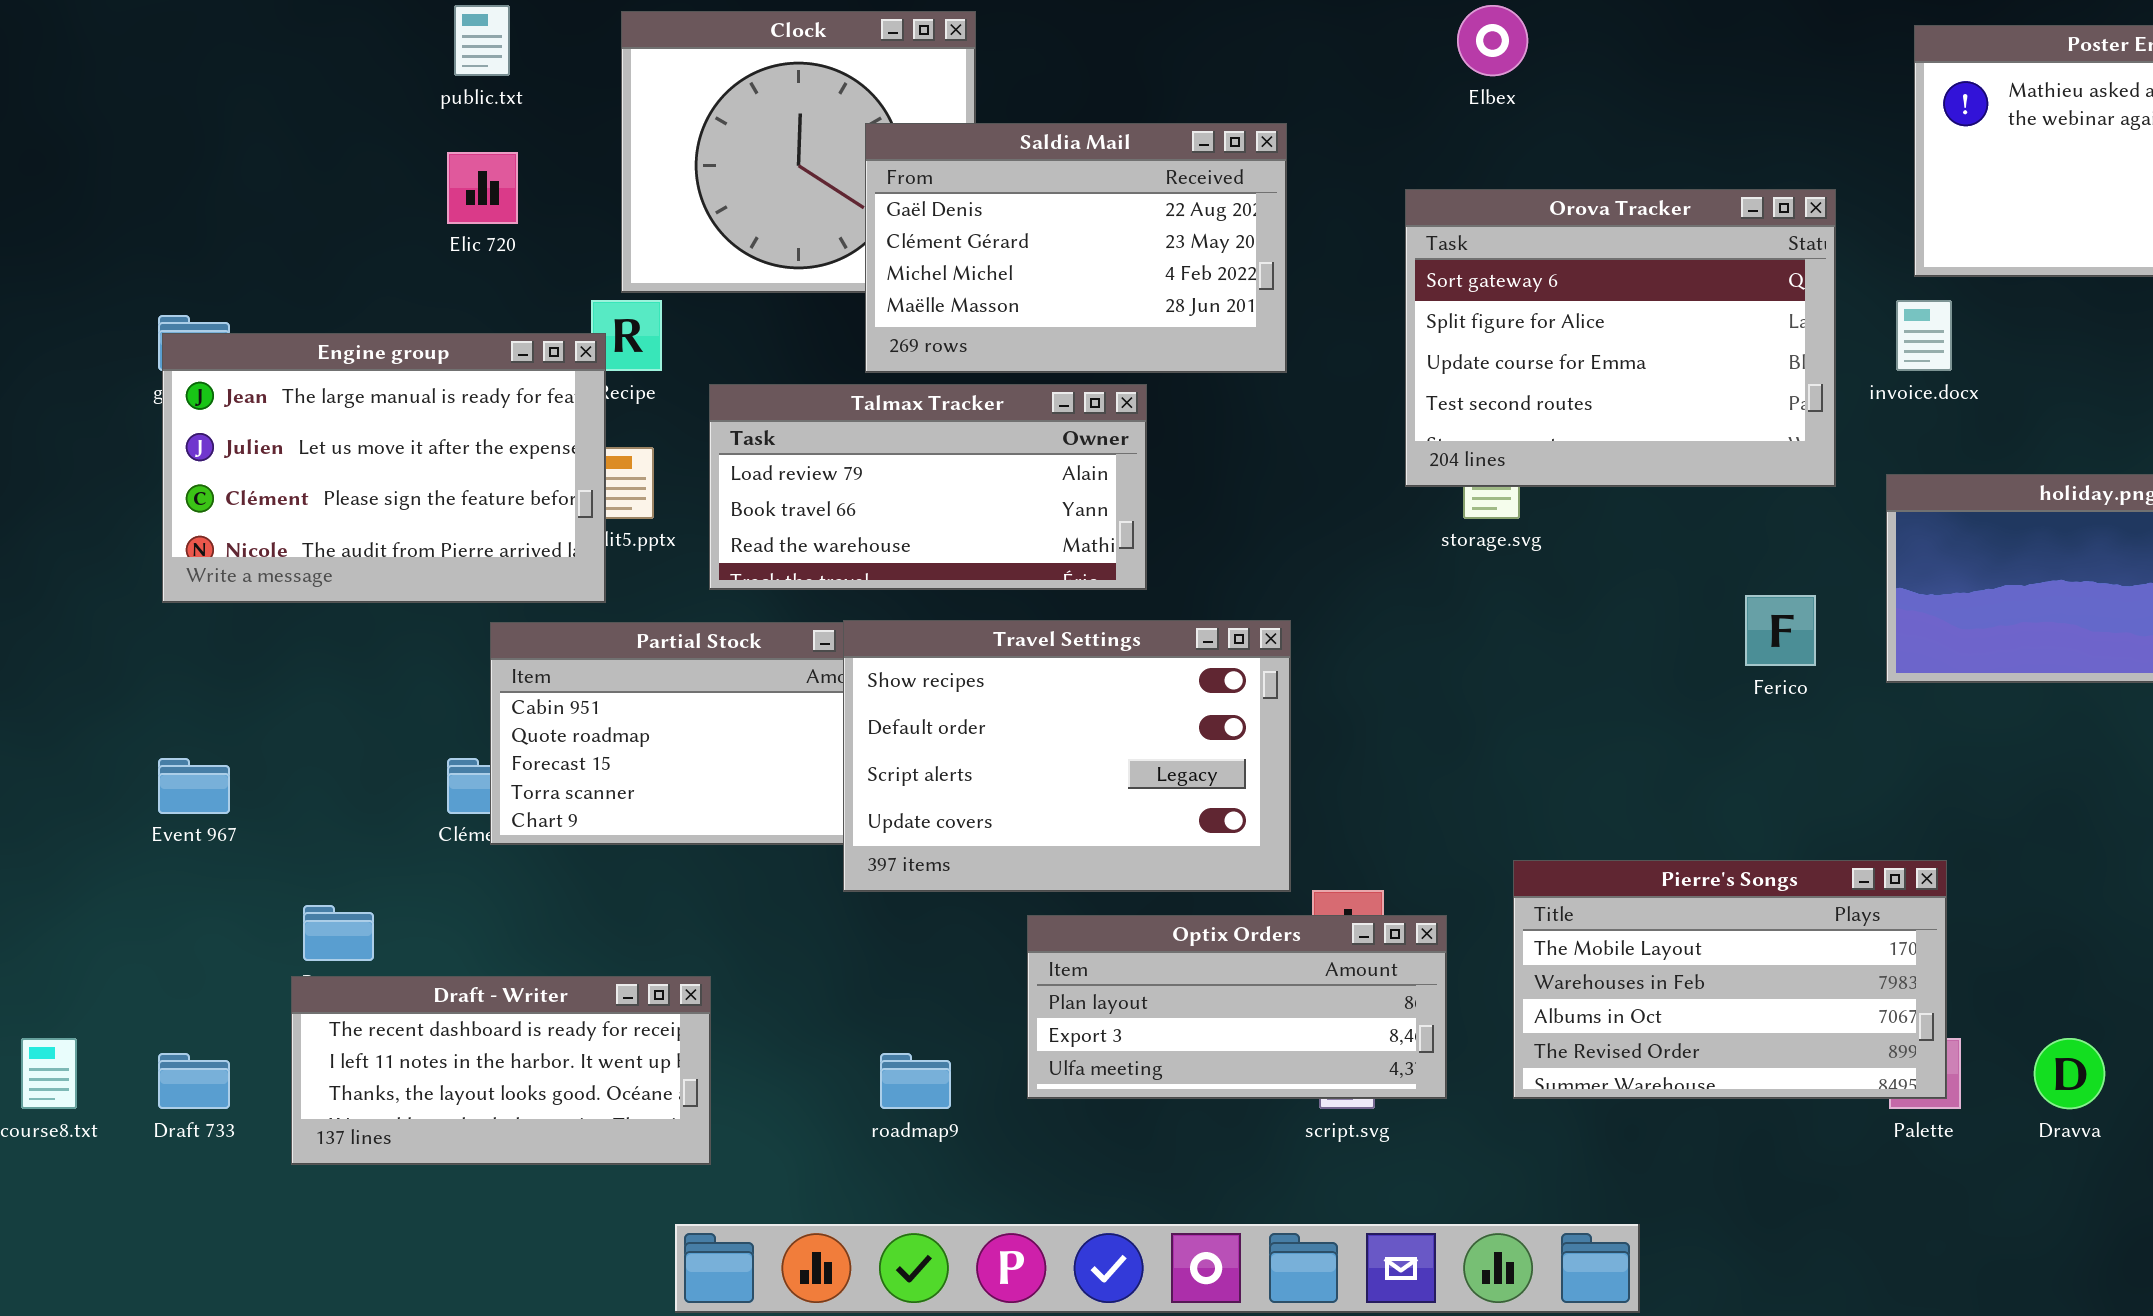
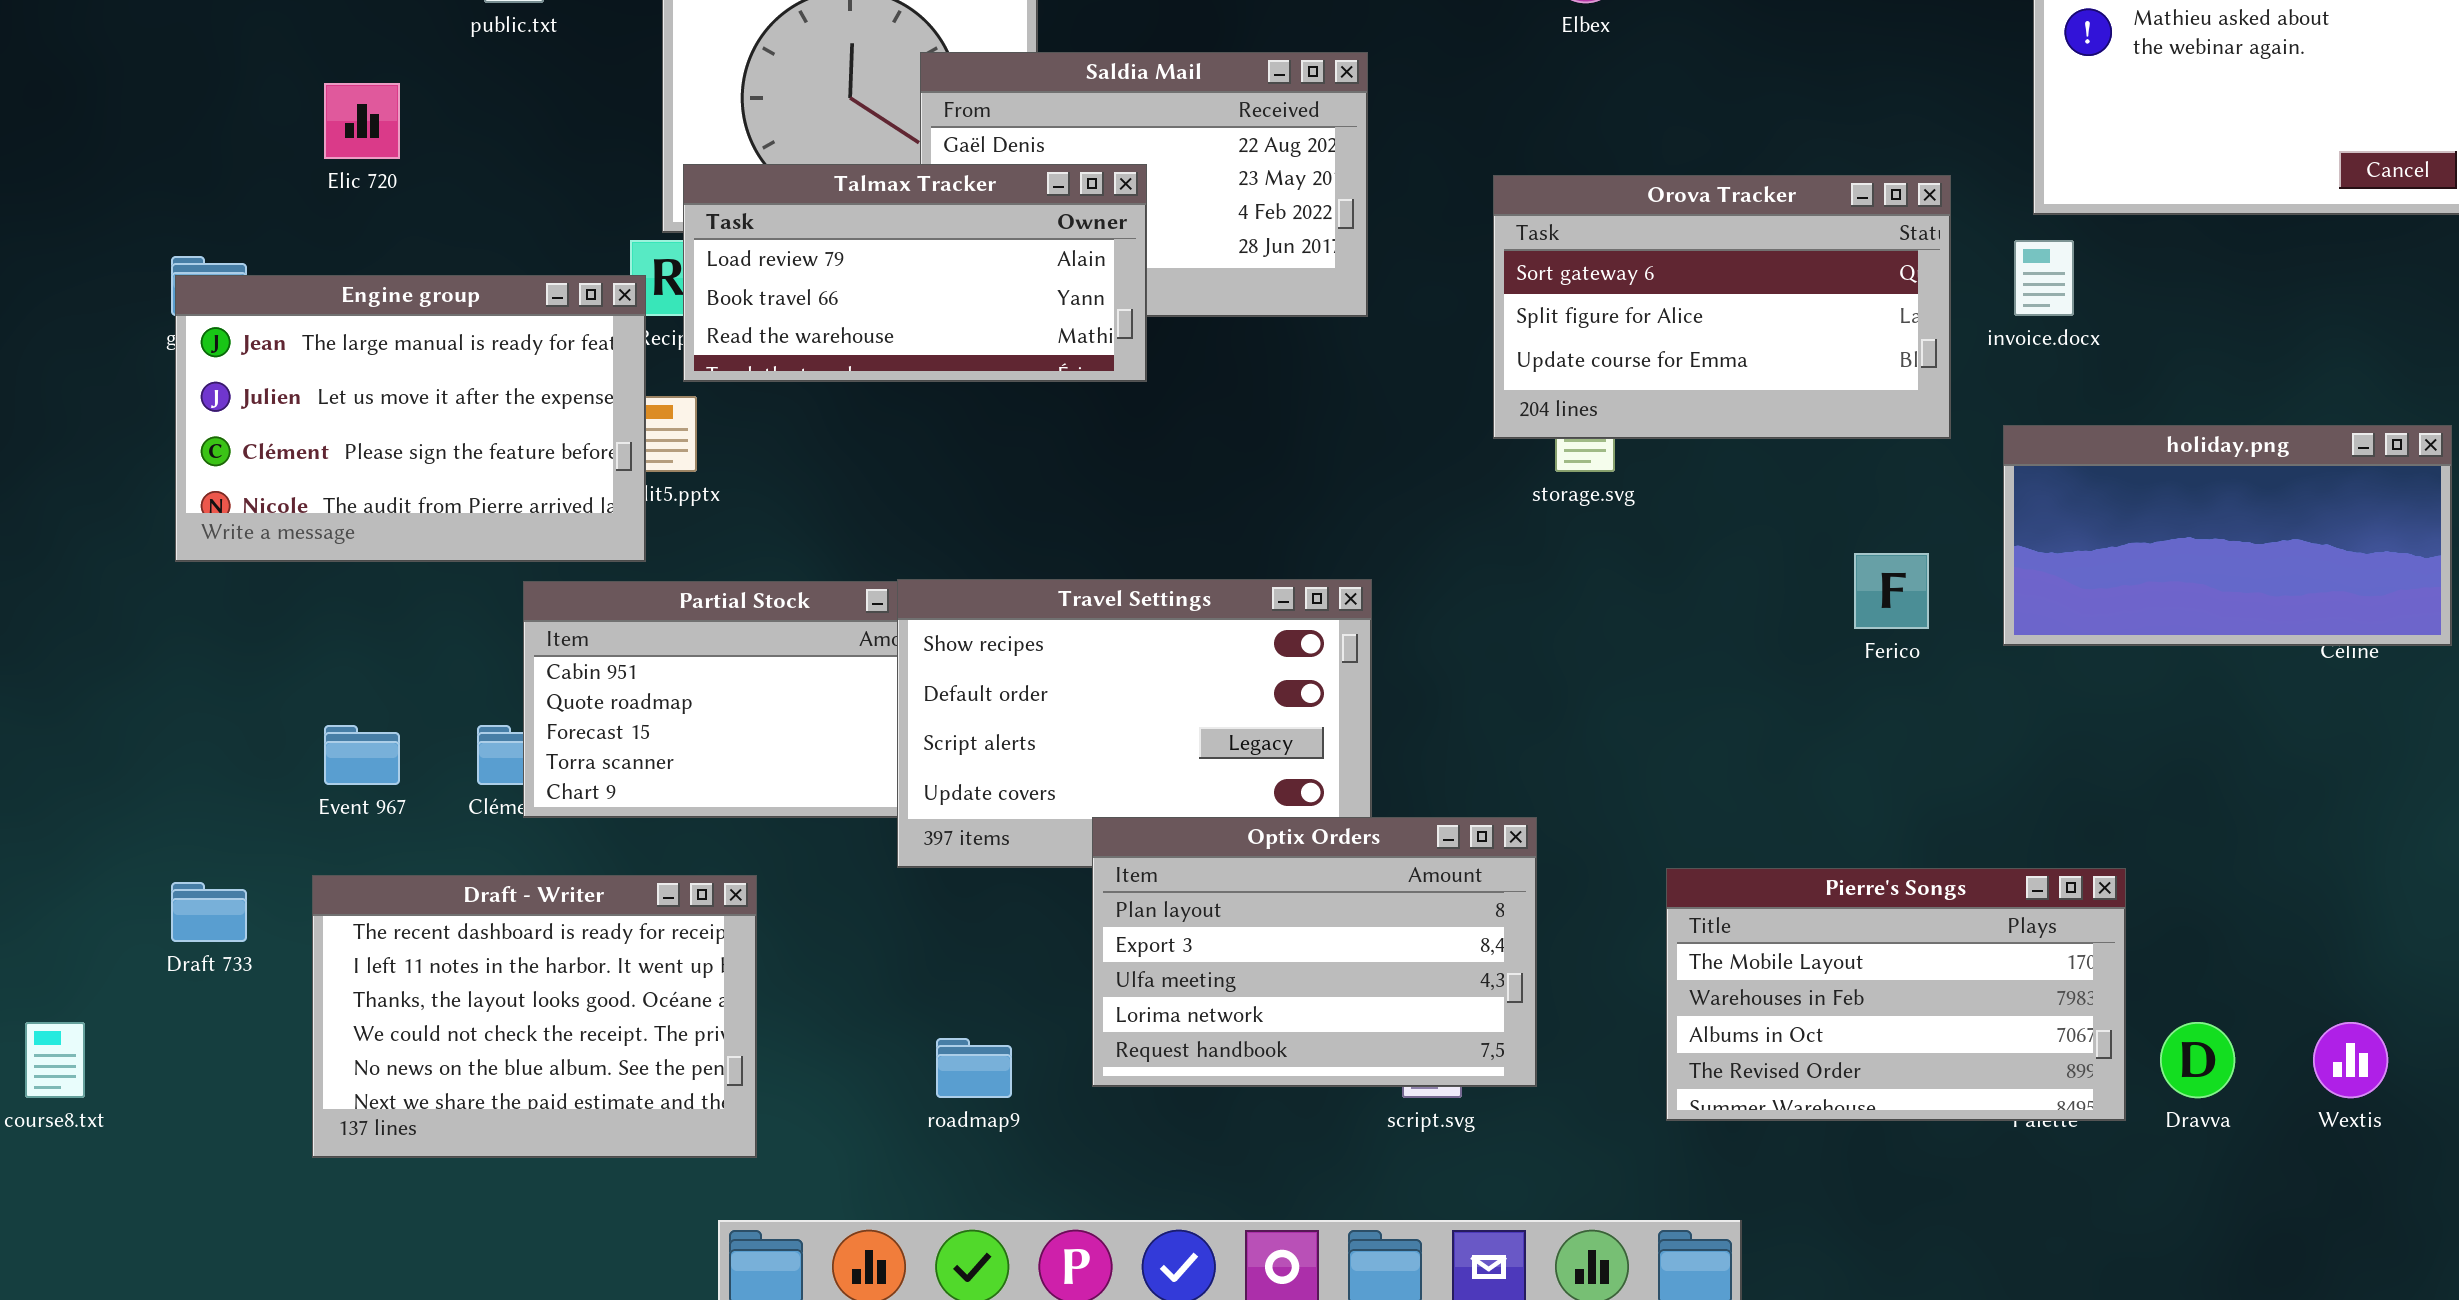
Elic 720: [447,152,518,224] -> [324,83,400,159], moved
Orova Tracker: [1405,189,1836,487] -> [1493,175,1951,439], resized
Talmax Tracker: [709,384,1147,590] -> [683,164,1147,382], moved
Event 967: [158,758,230,814] -> [324,725,400,785], moved
Pierre's Songs: [1513,860,1947,1099] -> [1666,868,2126,1121], moved
Optix Orders: [1027,915,1447,1099] -> [1092,817,1537,1087], resized
Draft - Writer: [291,976,711,1165] -> [312,875,757,1158], resized
Draft 733: [158,1053,230,1109] -> [171,882,247,942], moved

